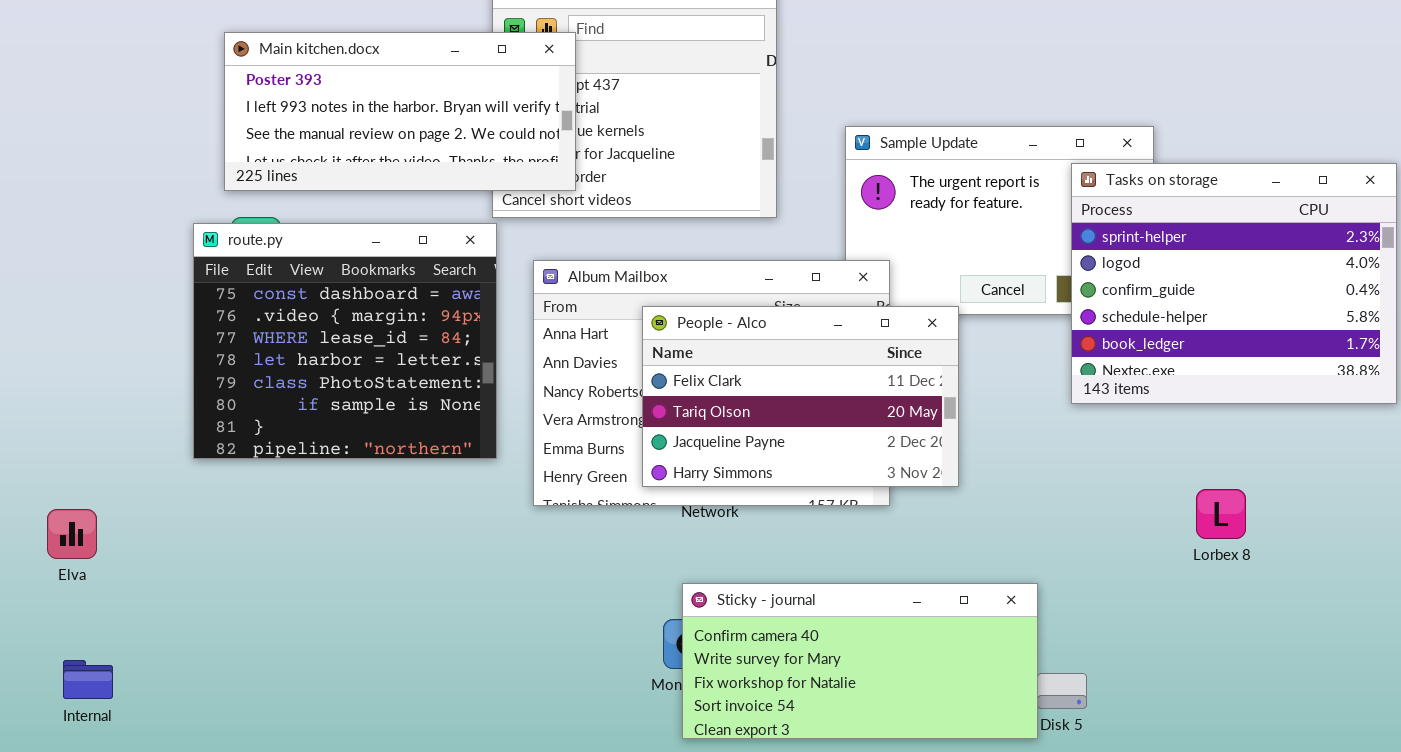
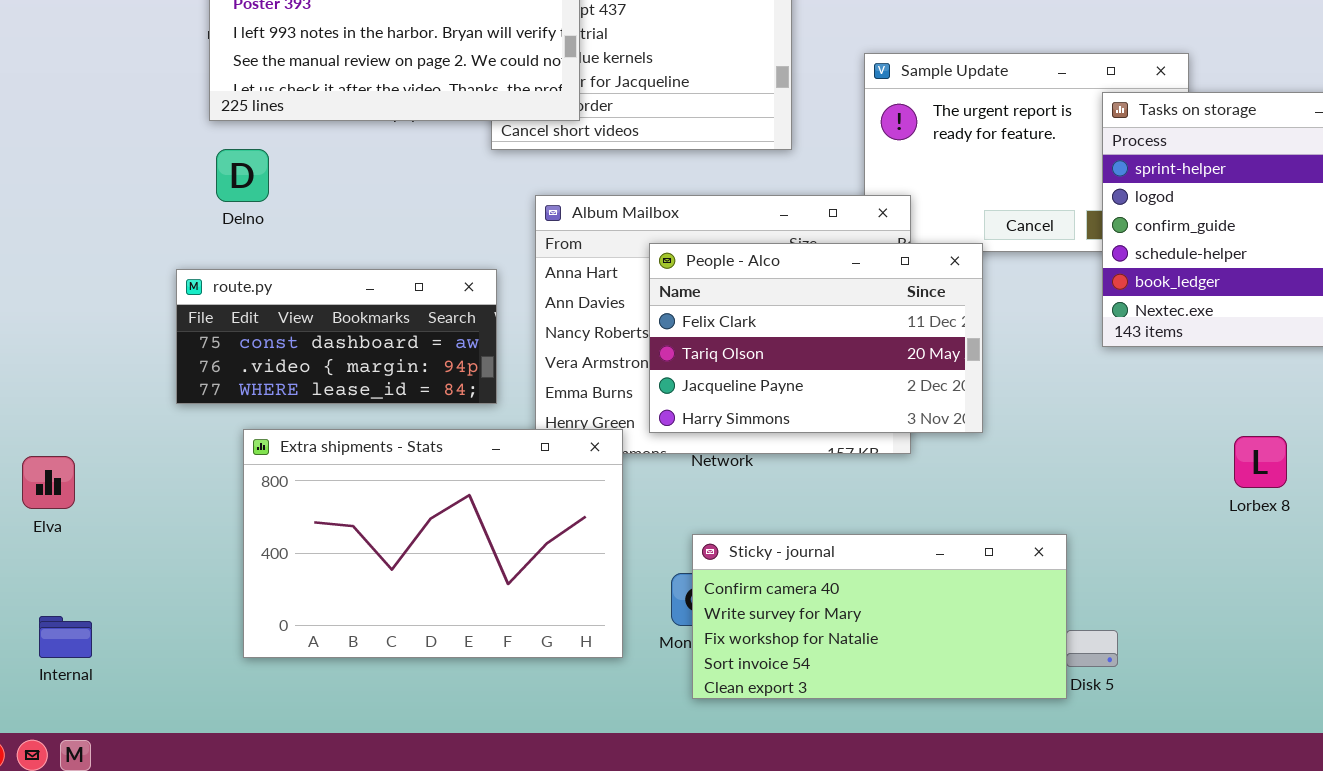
route.py: [193,223,497,459] -> [176,269,497,404], resized
Extra shipments - Stats: none -> [243,429,623,658], opened

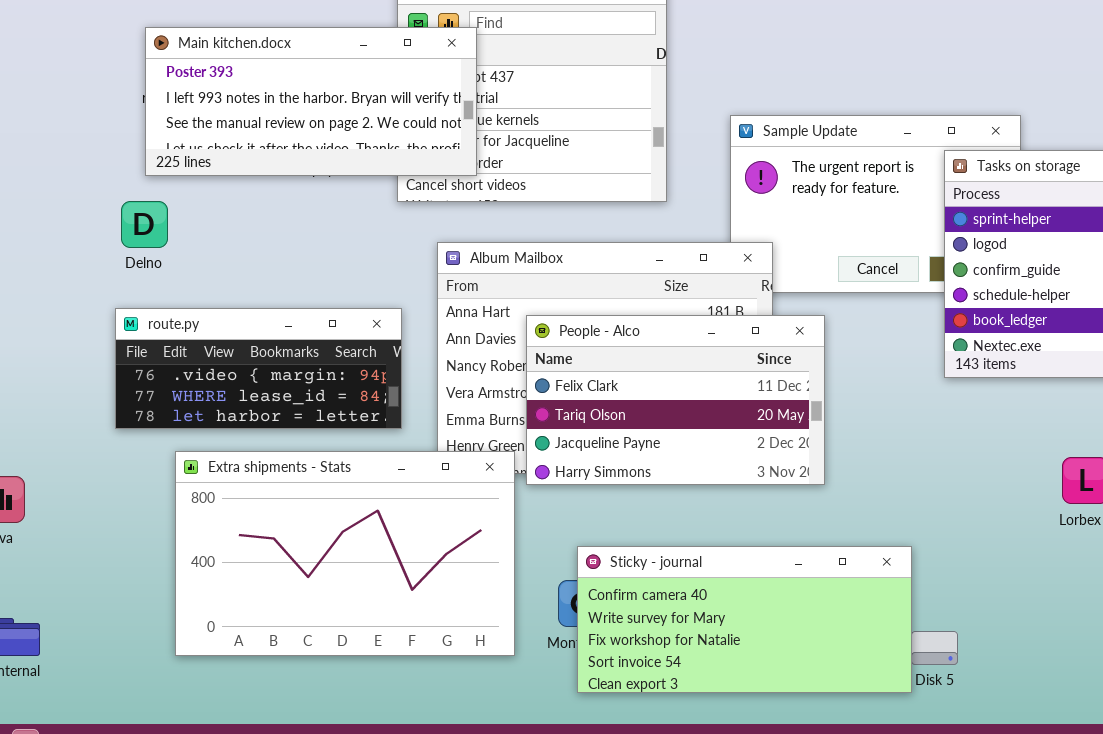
Delno: [216,149,269,202] -> [121,201,168,248], moved
People - Alco: [649,243,983,433] -> [526,315,825,485], moved
route.py: [176,269,497,404] -> [115,308,402,429], scrolled down 1 row

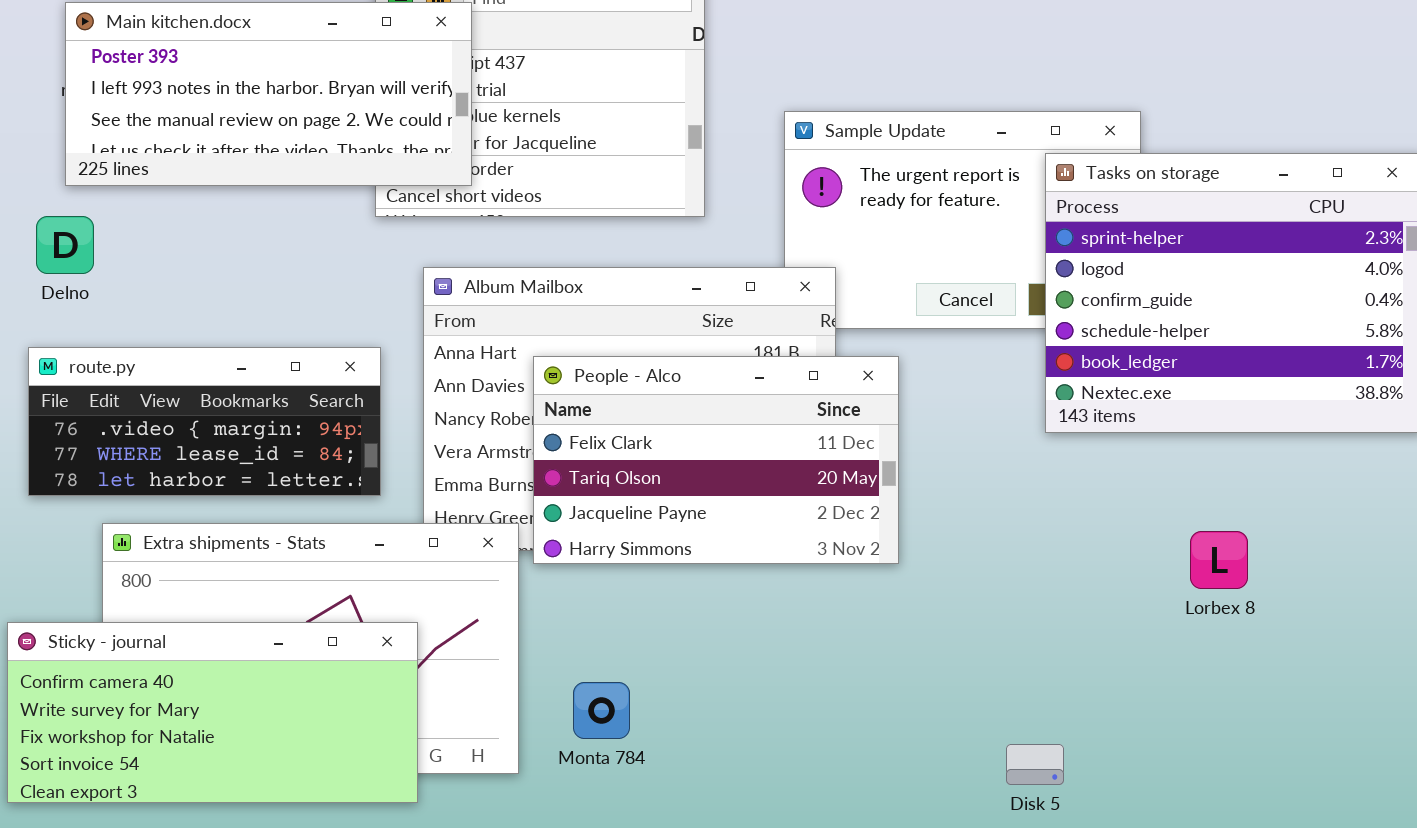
Sticky - journal: [577,546,912,693] -> [7,622,418,803], moved

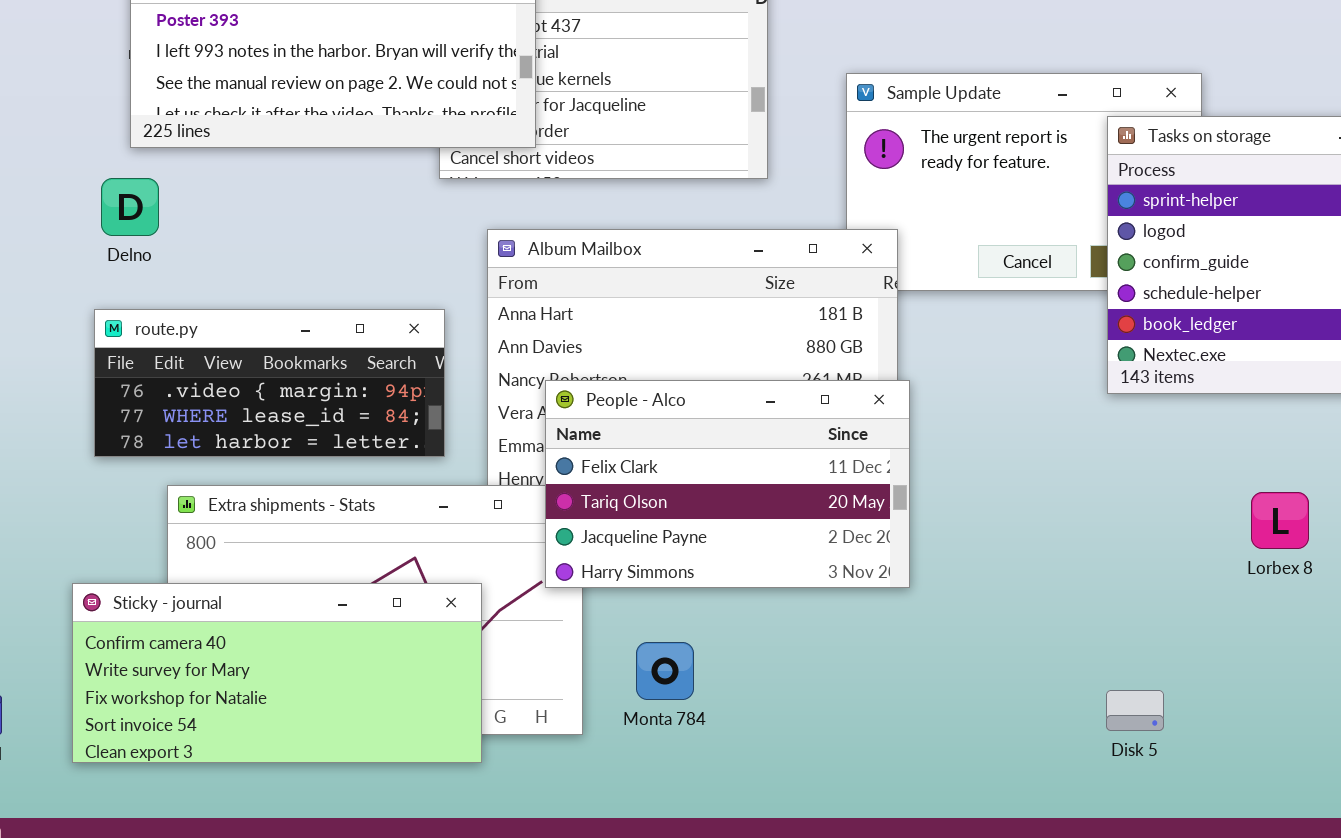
People - Alco: [533,356,899,564] -> [545,380,910,588], moved
Disk 5: [1006,744,1064,785] -> [1106,690,1164,731], moved

